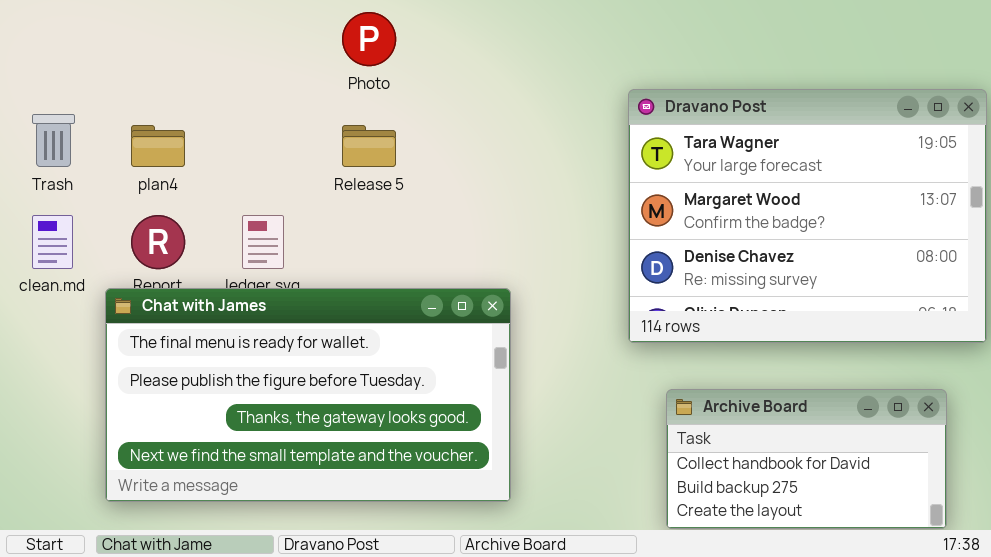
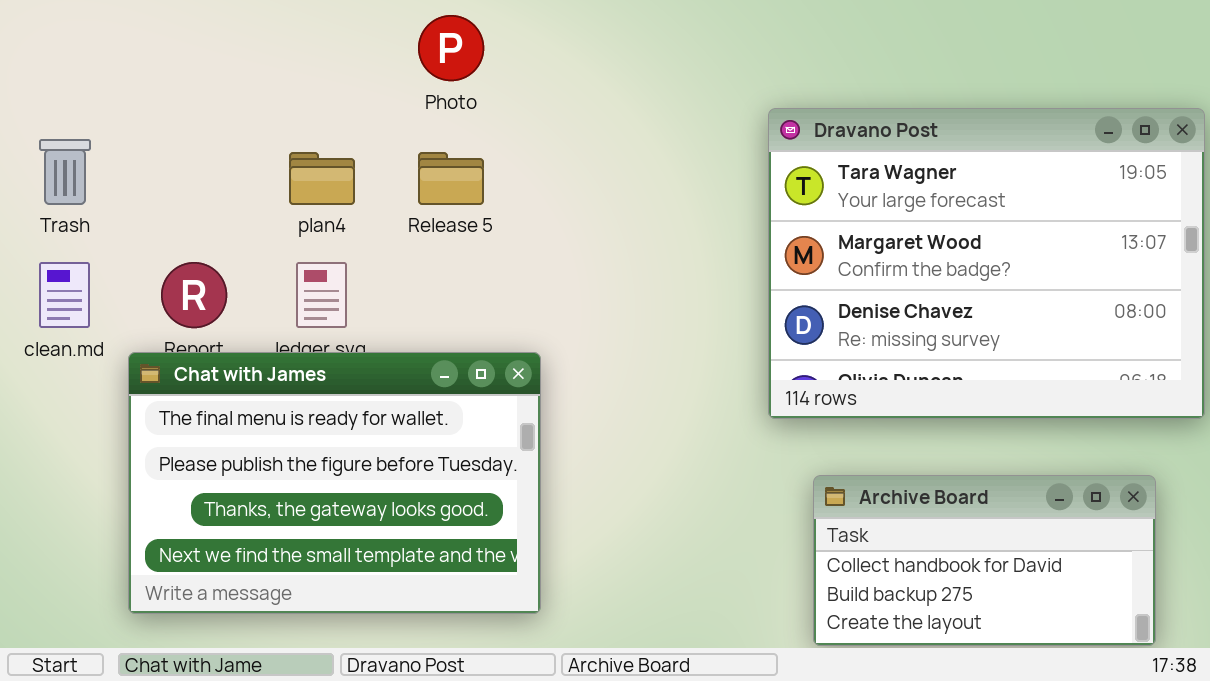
plan4: [131,125,185,167] -> [289,152,355,205], moved
Chat with James: [105,288,511,502] -> [128,352,541,614], resized

